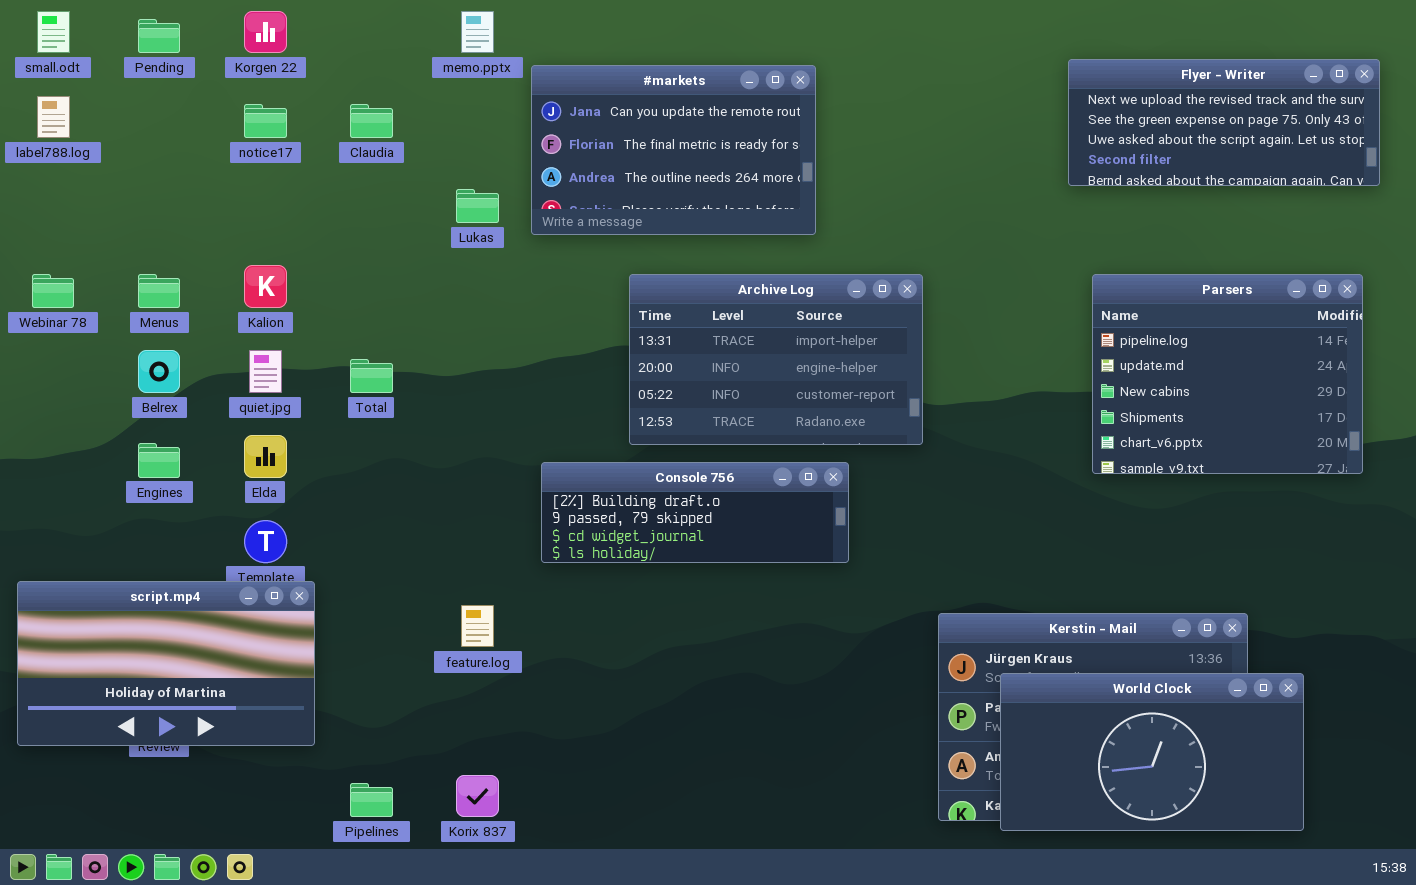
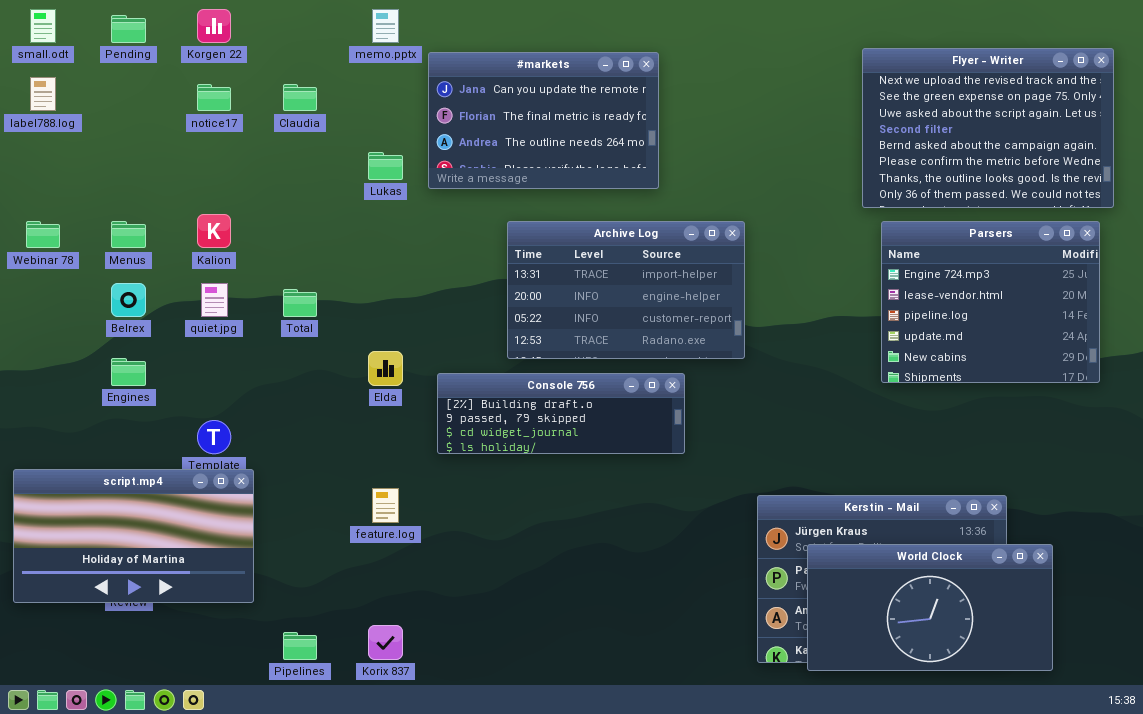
Flyer - Writer: [1068,59,1380,186] -> [862,48,1114,208], resized
Parsers: [1092,274,1363,474] -> [881,221,1100,383], scrolled up 2 rows
Elda: [244,435,287,478] -> [368,351,403,386], moved

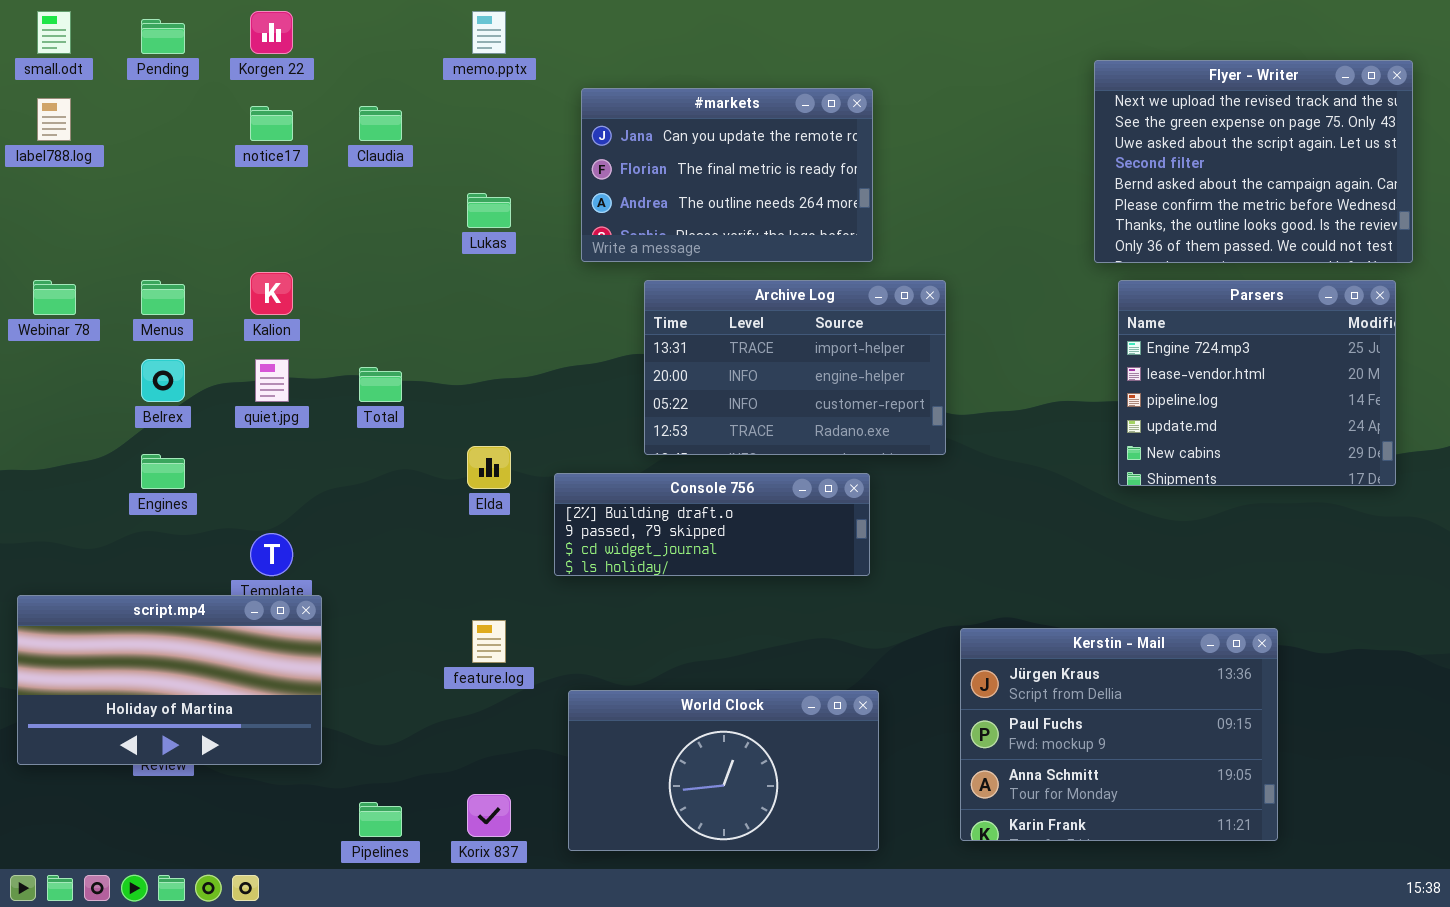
#markets: [428,52,659,189] -> [581,88,873,262], moved
World Clock: [807,544,1053,671] -> [568,690,879,851], moved

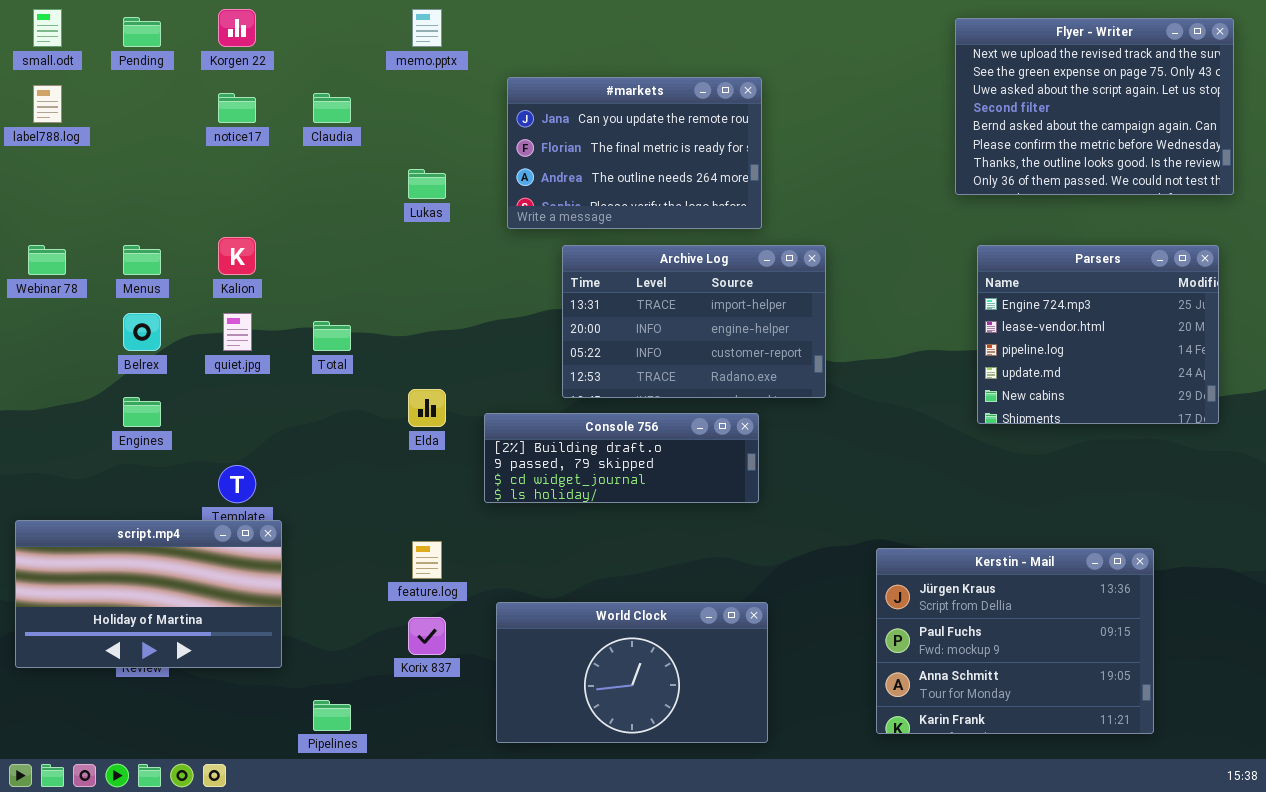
Flyer - Writer: [1094,60,1413,263] -> [955,18,1234,195], moved
Kerstin - Mail: [960,628,1278,841] -> [876,548,1154,734], moved
Korix 837: [467,794,511,837] -> [408,617,446,655], moved

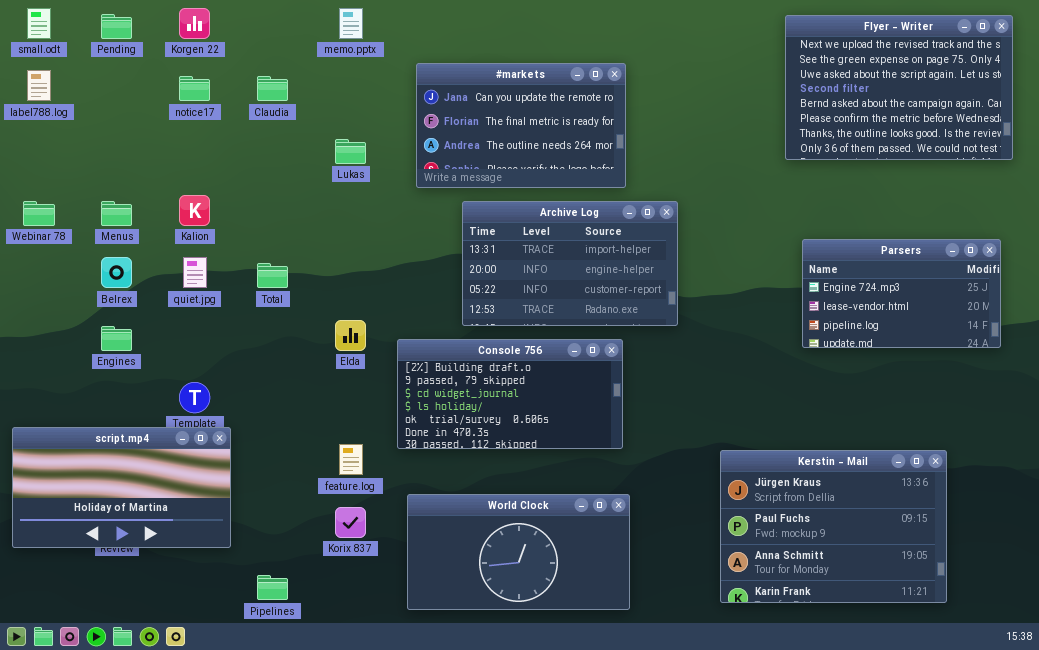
Parsers: [977,245,1219,424] -> [802,239,1001,348], resized
Console 756: [484,413,759,503] -> [397,339,623,449], resized

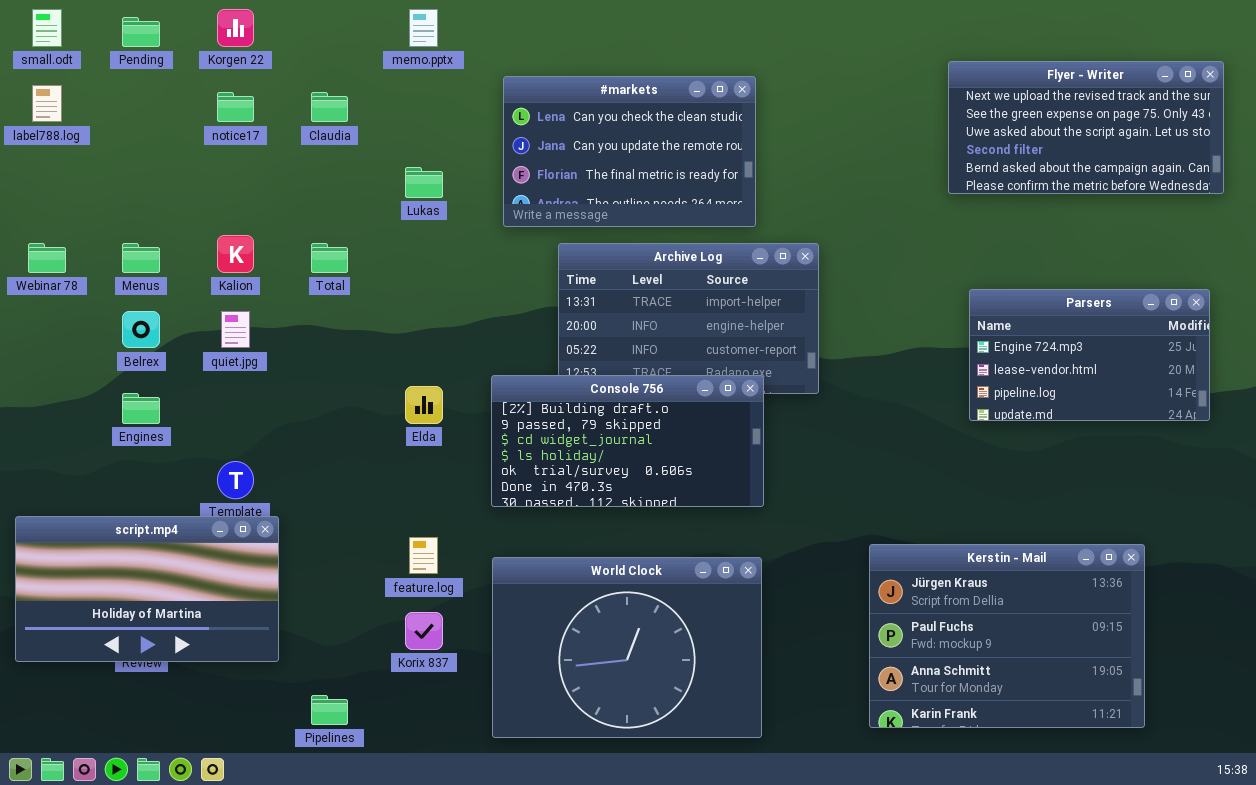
Flyer - Writer: [785,15,1013,160] -> [948,61,1224,194], resized
#markets: [416,63,626,188] -> [503,76,756,227], scrolled up 1 row
Total: [257,263,288,288] -> [311,243,348,273], moved
Console 756: [397,339,623,449] -> [491,375,764,507], moved
World Clock: [407,494,630,610] -> [492,557,762,738], resized

